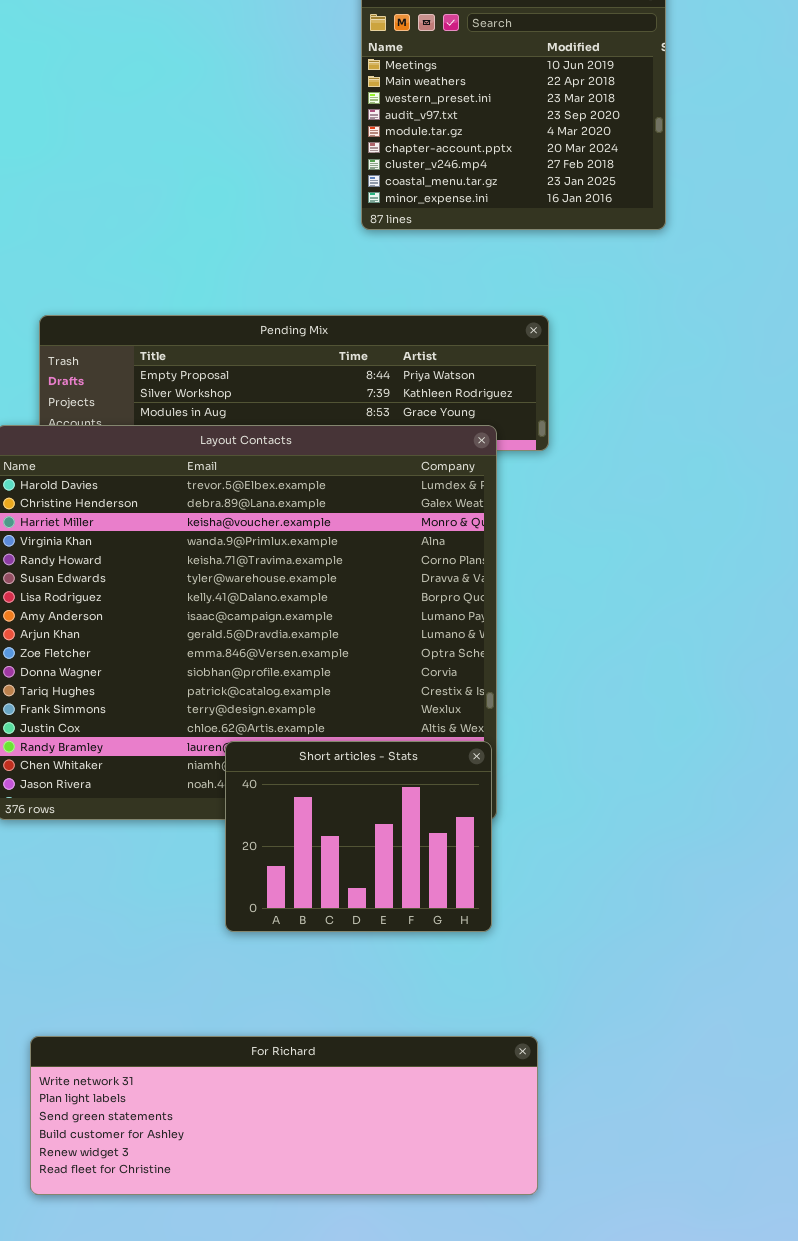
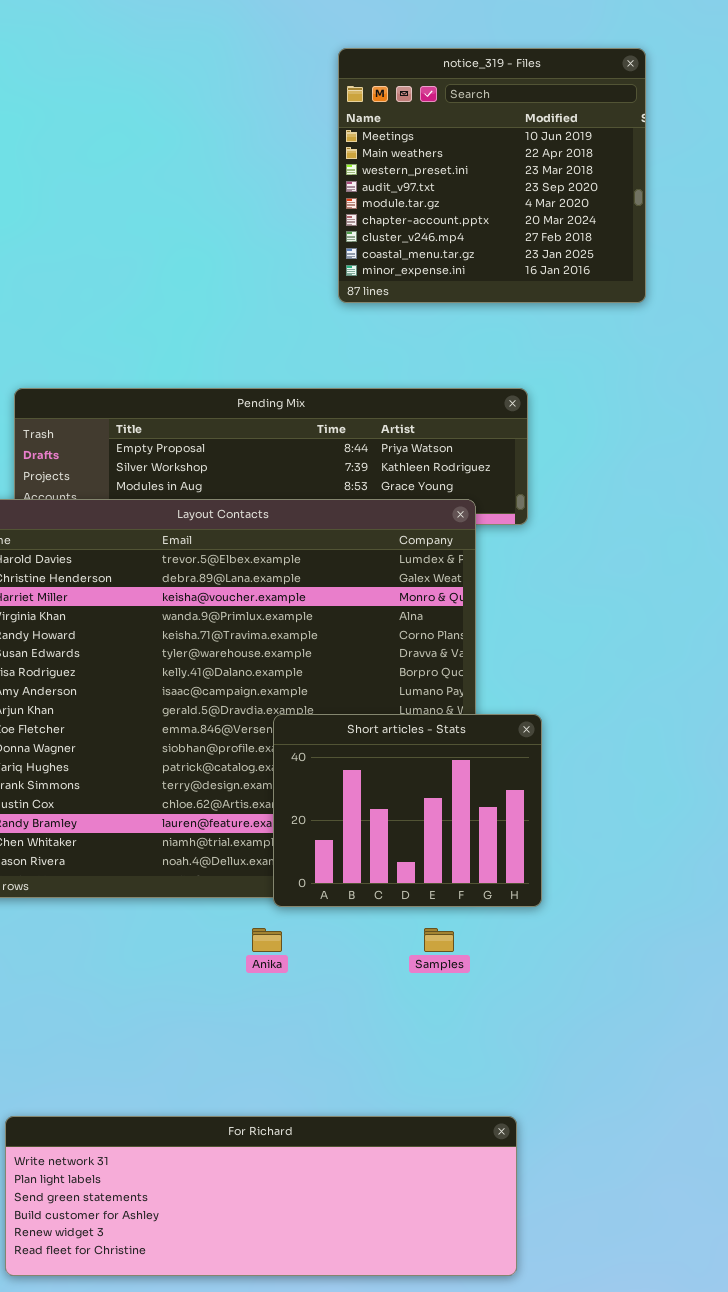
Short articles - Stats: [225,741,492,932] -> [273,714,542,907], moved

